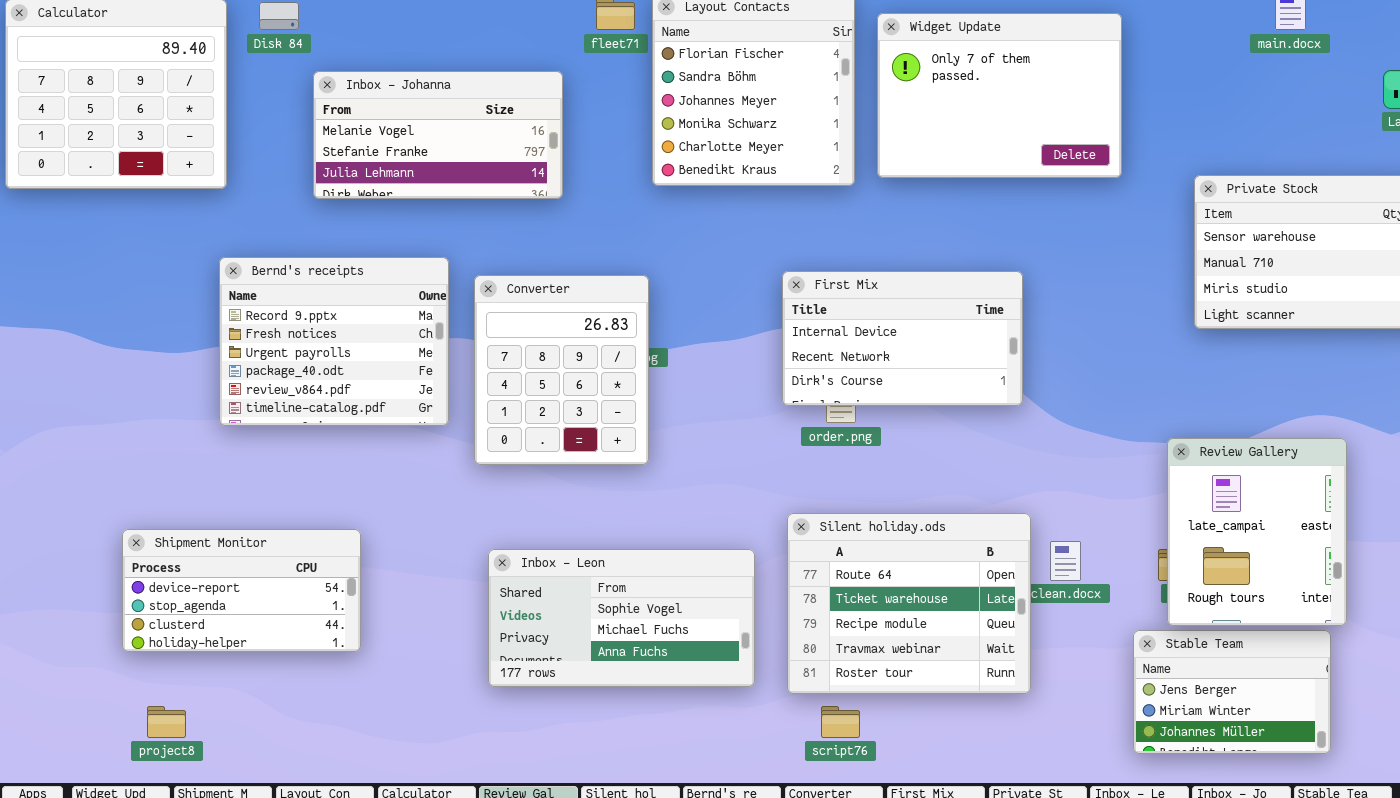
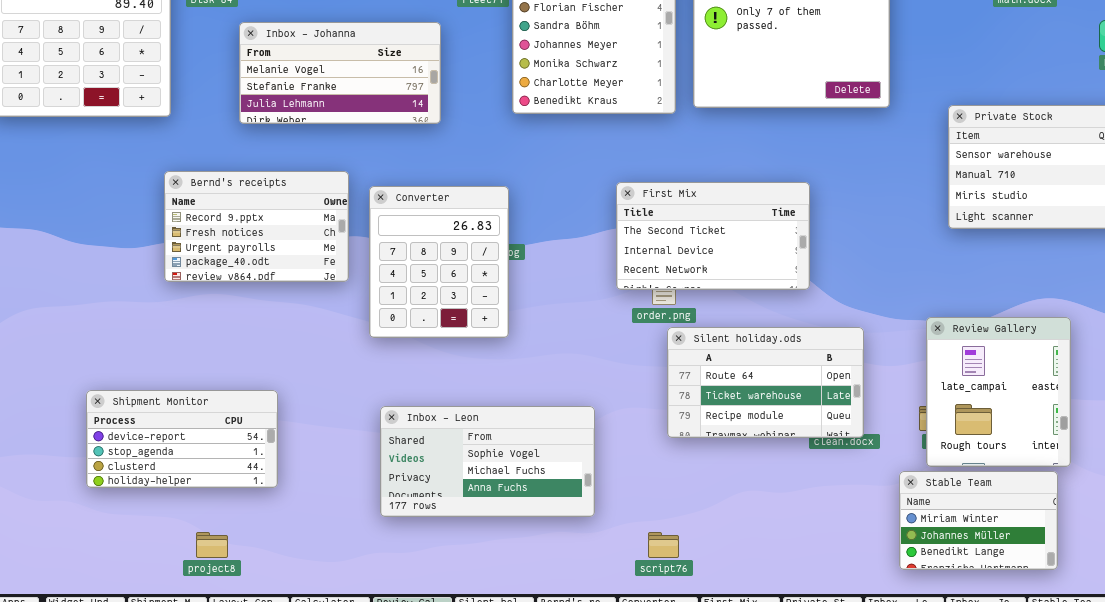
Bernd's receipts: [219,257,449,426] -> [164,171,349,282], resized
First Mix: [782,271,1023,406] -> [616,182,810,290], scrolled up 1 row
Silent holiday.ods: [787,513,1031,694] -> [667,327,864,438], moved, resized
Stable Team: [1133,630,1331,754] -> [899,471,1058,570], scrolled down 1 row
project8: [147,706,186,738] -> [196,532,228,558], moved

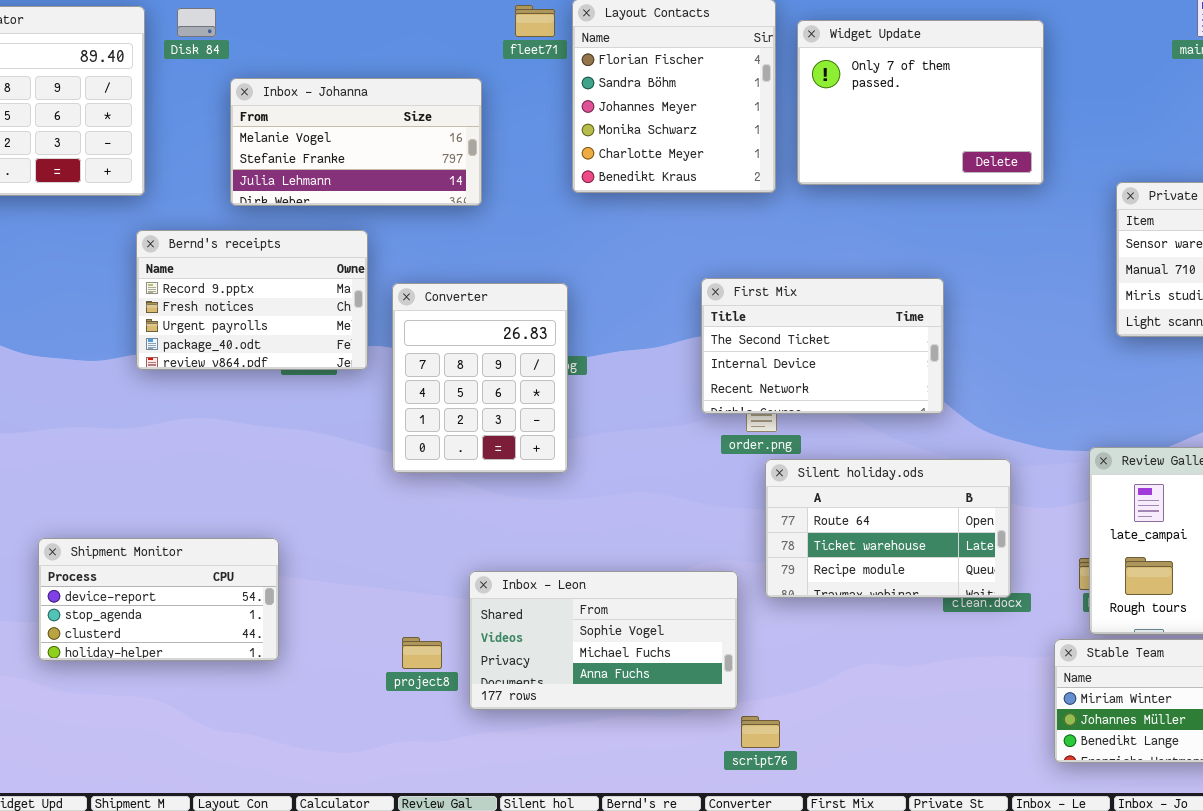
Bernd's receipts: [164,171,349,282] -> [136,230,368,370], moved
Inbox - Leon: [380,406,595,517] -> [469,571,738,710], moved
project8: [196,532,228,558] -> [402,637,442,669], moved

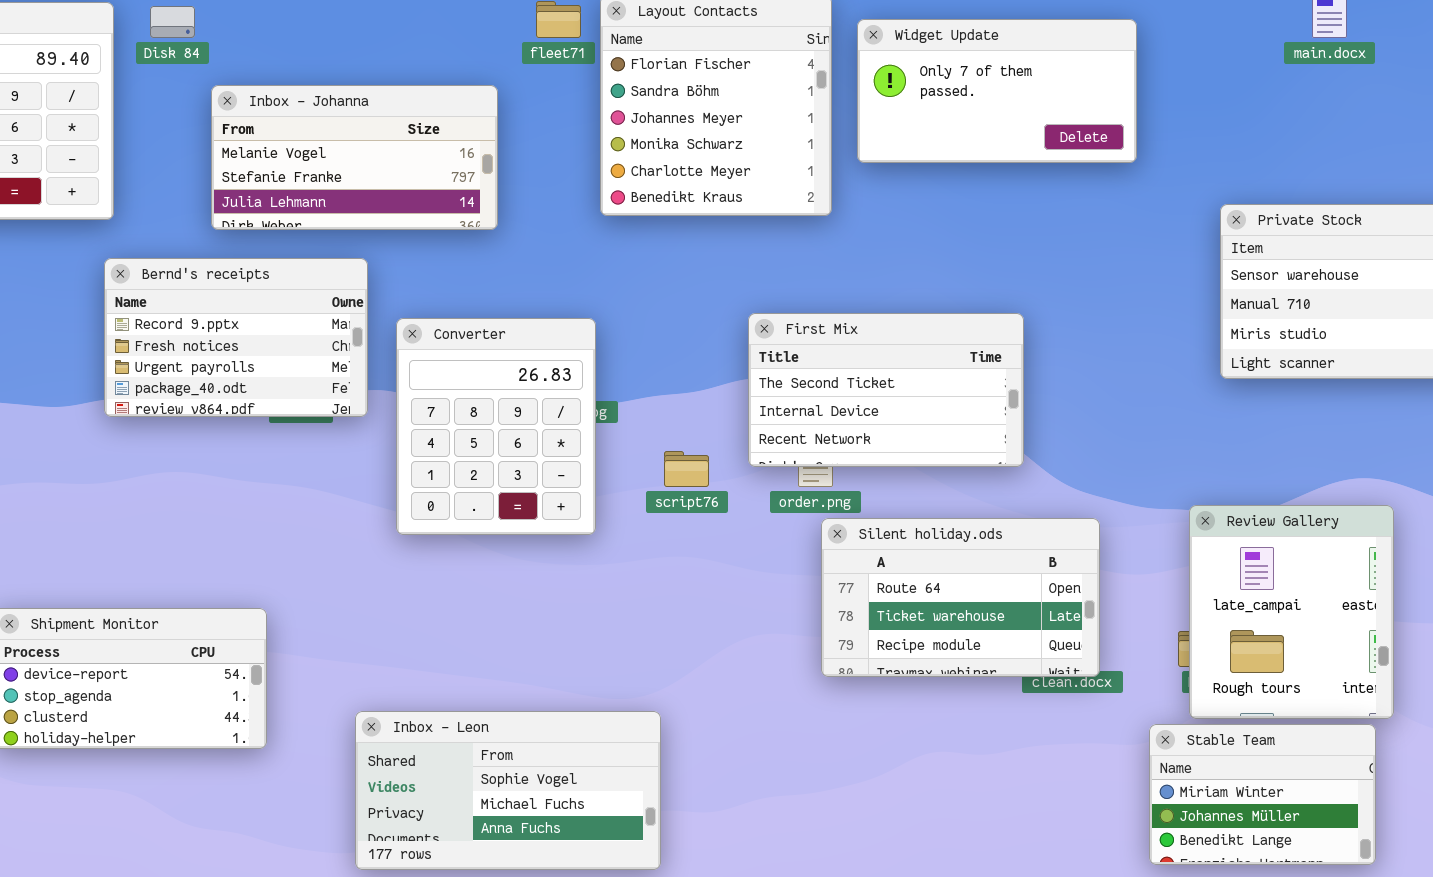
Widget Update: [797,20,1044,185] -> [857,19,1137,163], resized
Inbox - Leon: [469,571,738,710] -> [355,711,661,870], moved
script76: [741,716,780,748] -> [664,451,709,487], moved

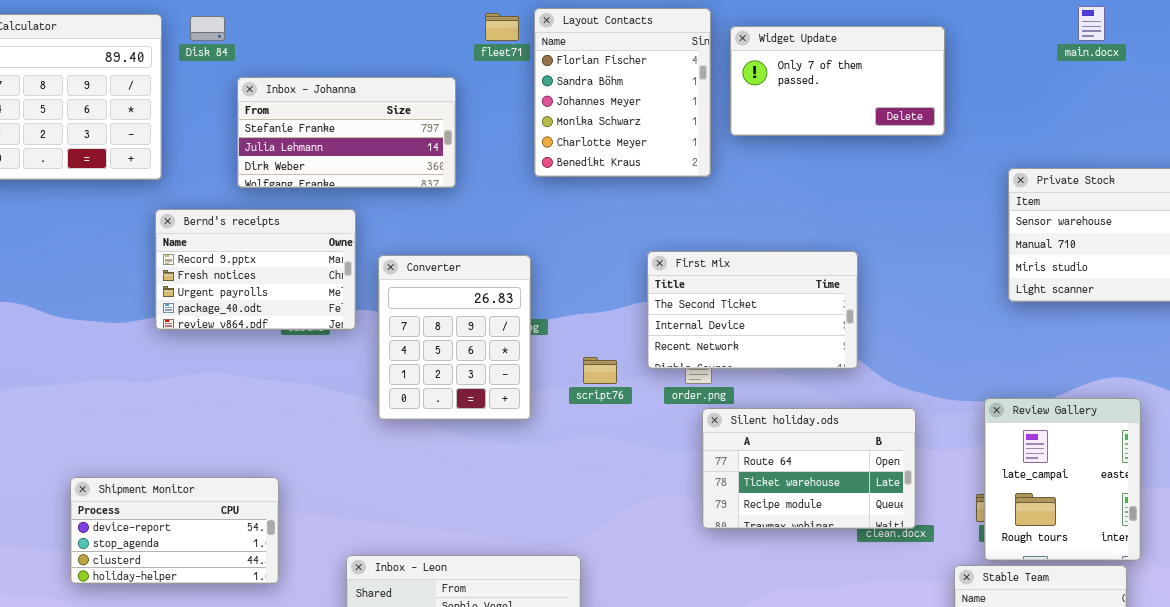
Inbox - Johanna: [211,85,498,230] -> [237,77,456,188], scrolled down 1 row

